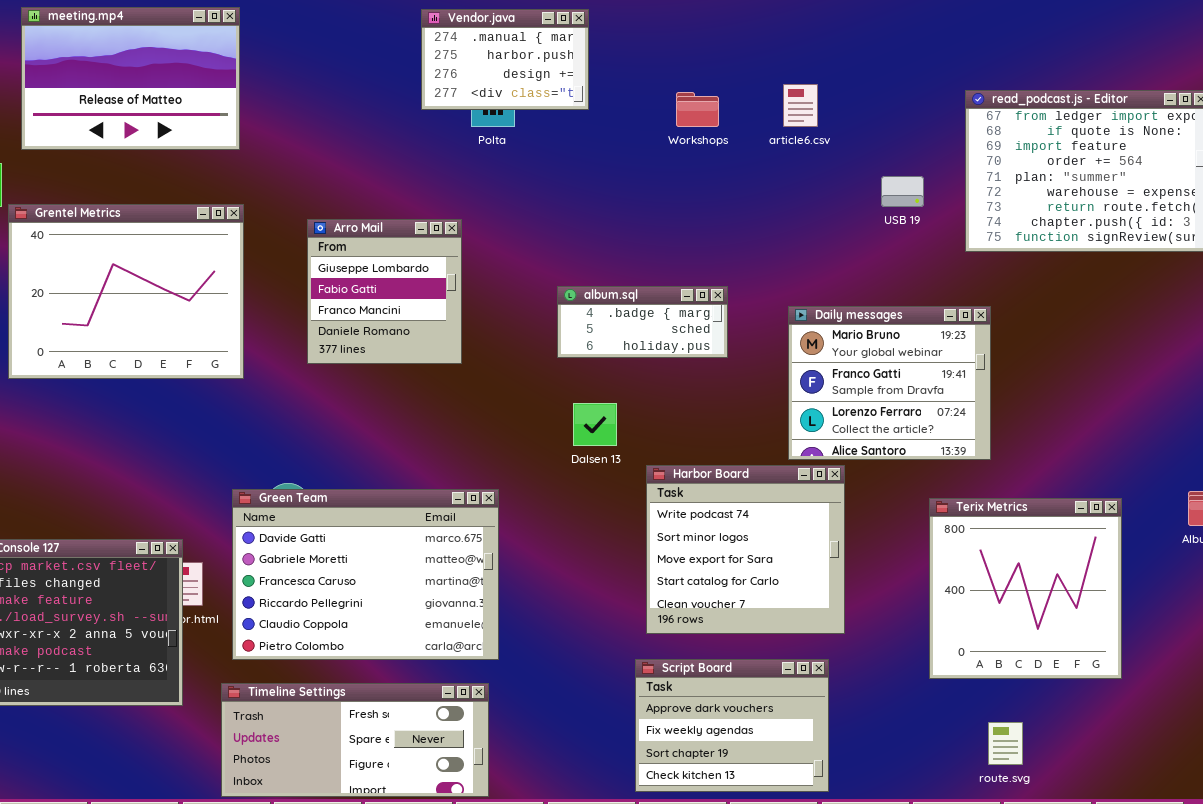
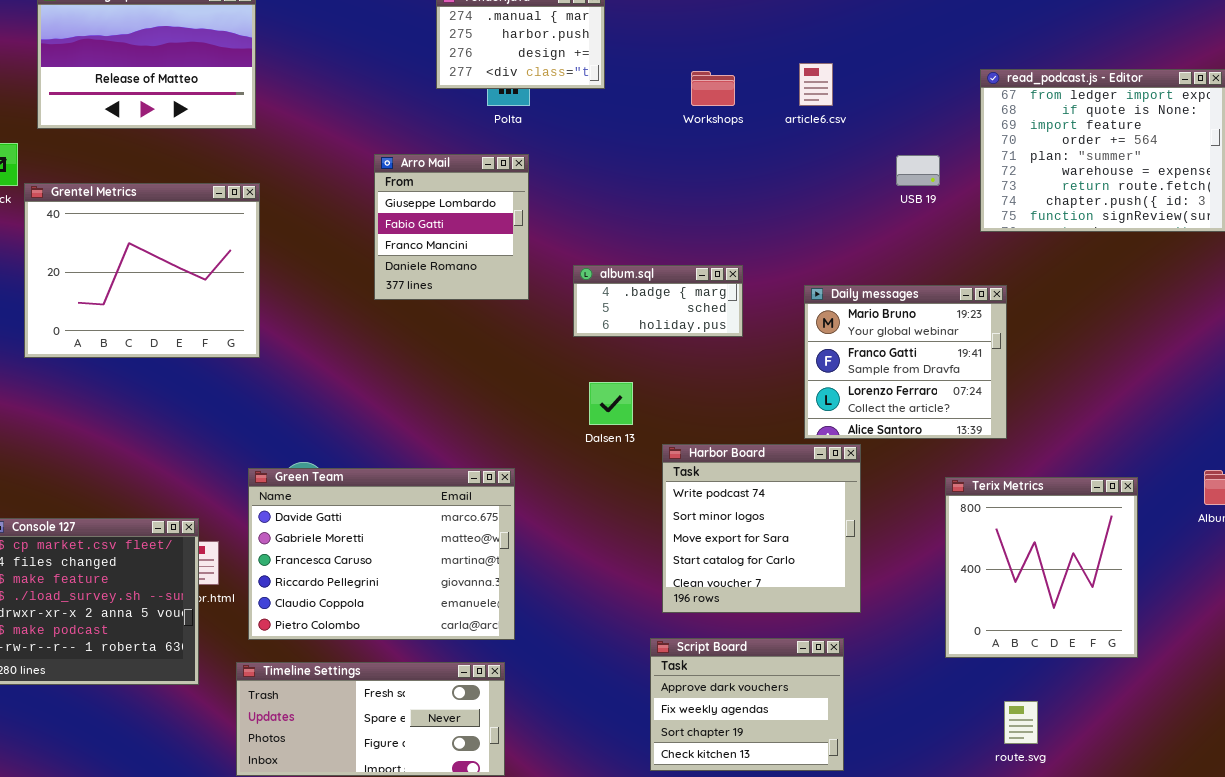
Arro Mail: [307,219,462,364] -> [374,154,529,300], moved

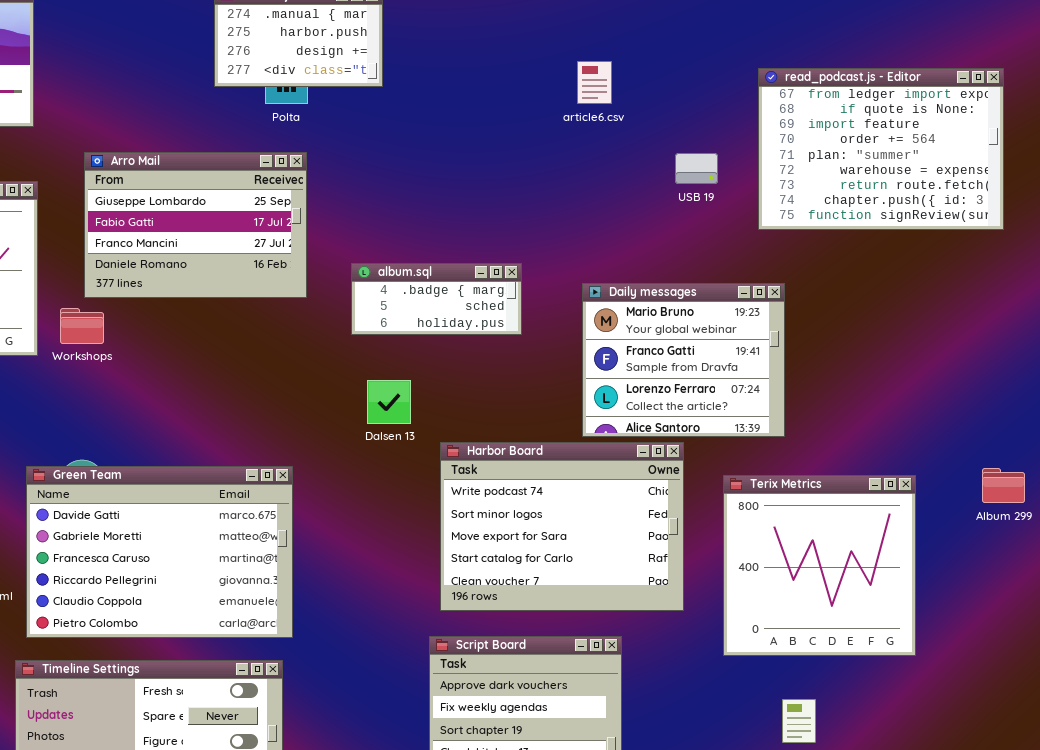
Workshops: [691,71,735,106] -> [60,308,104,344], moved
Arro Mail: [374,154,529,300] -> [84,152,307,298], resized
Harbor Board: [662,444,861,613] -> [440,442,684,611], resized

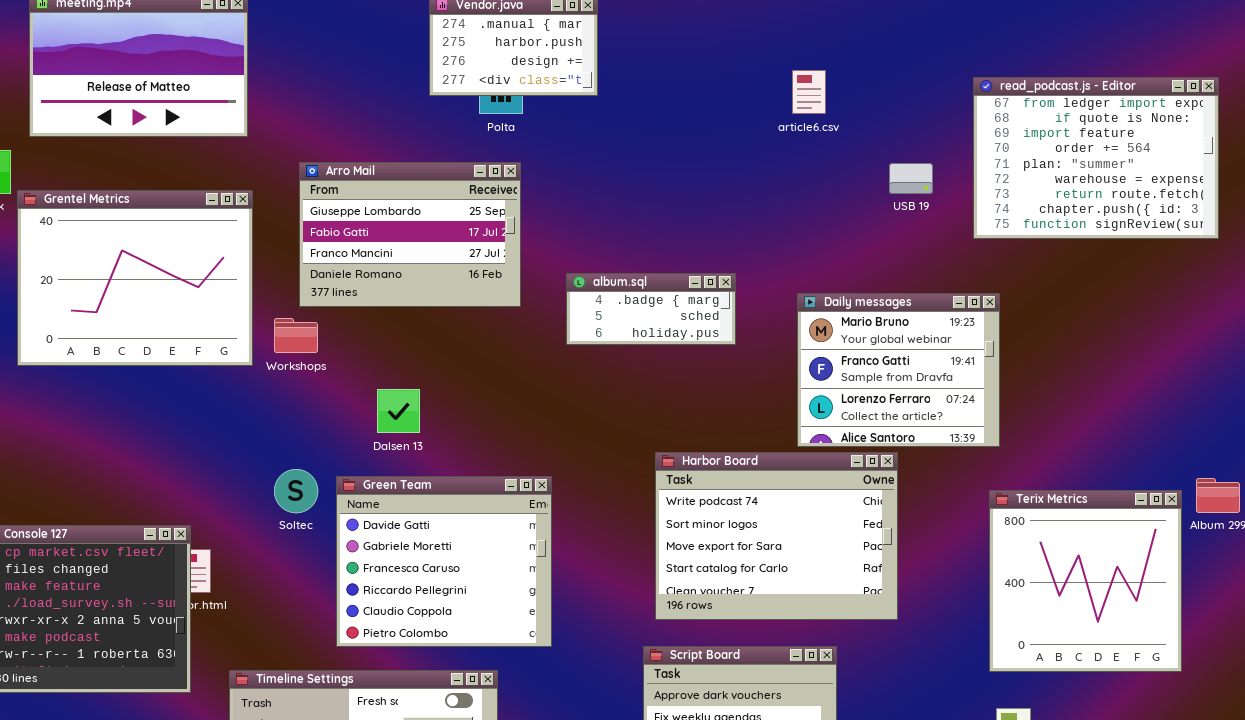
Dalsen 13: [367,380,411,424] -> [377,389,420,433], moved
Green Team: [26,466,293,638] -> [336,476,552,647], moved, resized
Terix Metrics: [723,475,916,656] -> [989,490,1182,672], moved

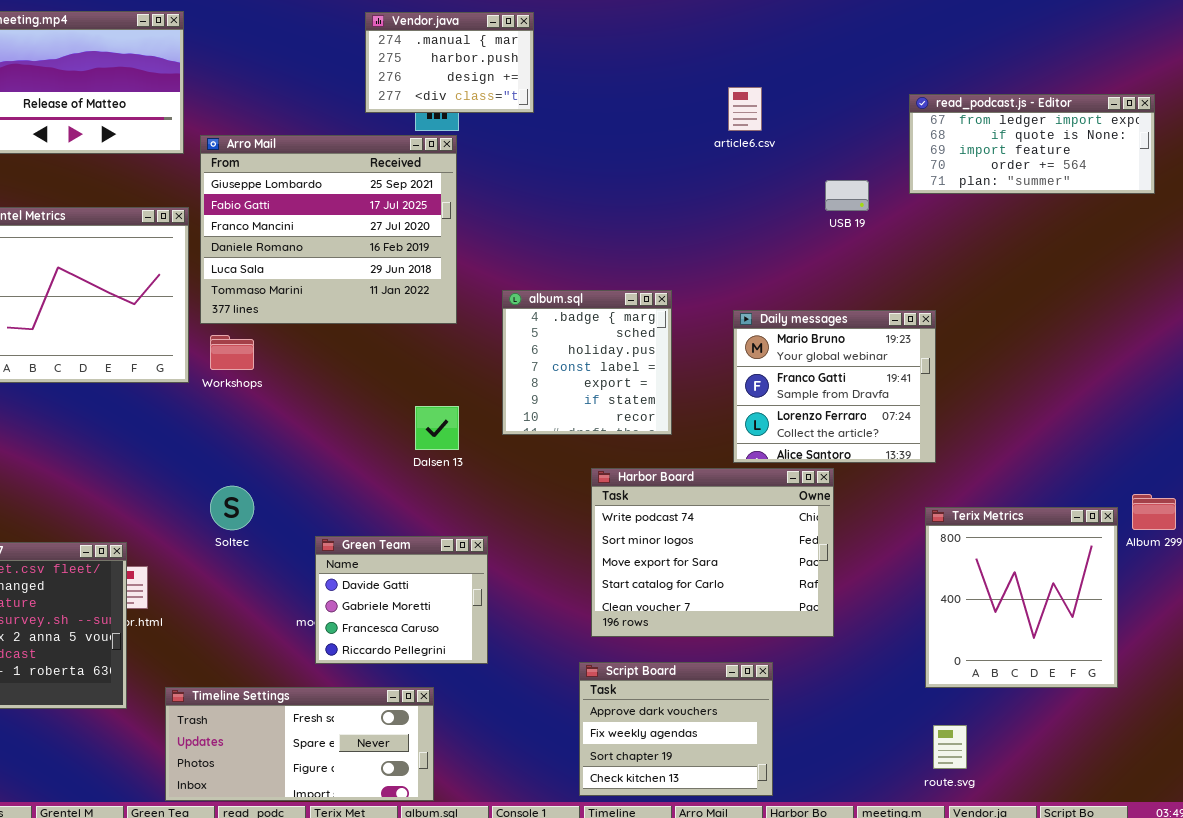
read_podcast.js - Editor: [973,77,1219,239] -> [909,94,1155,194], resized
Arro Mail: [299,162,521,307] -> [200,135,457,324], resized
album.sql: [566,273,736,345] -> [502,290,672,435], resized
Dalsen 13: [377,389,420,433] -> [415,406,459,450], moved
Green Team: [336,476,552,647] -> [315,536,488,664], resized

